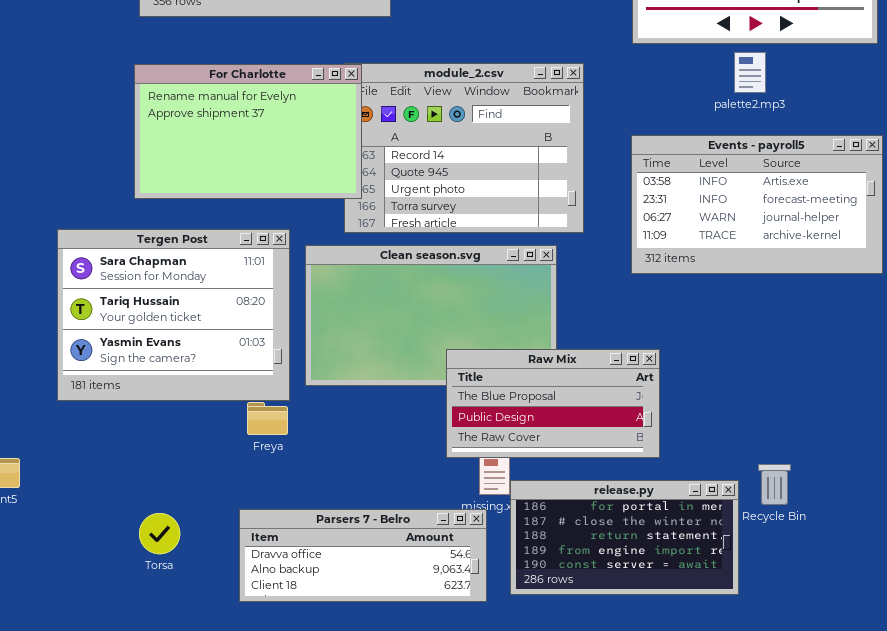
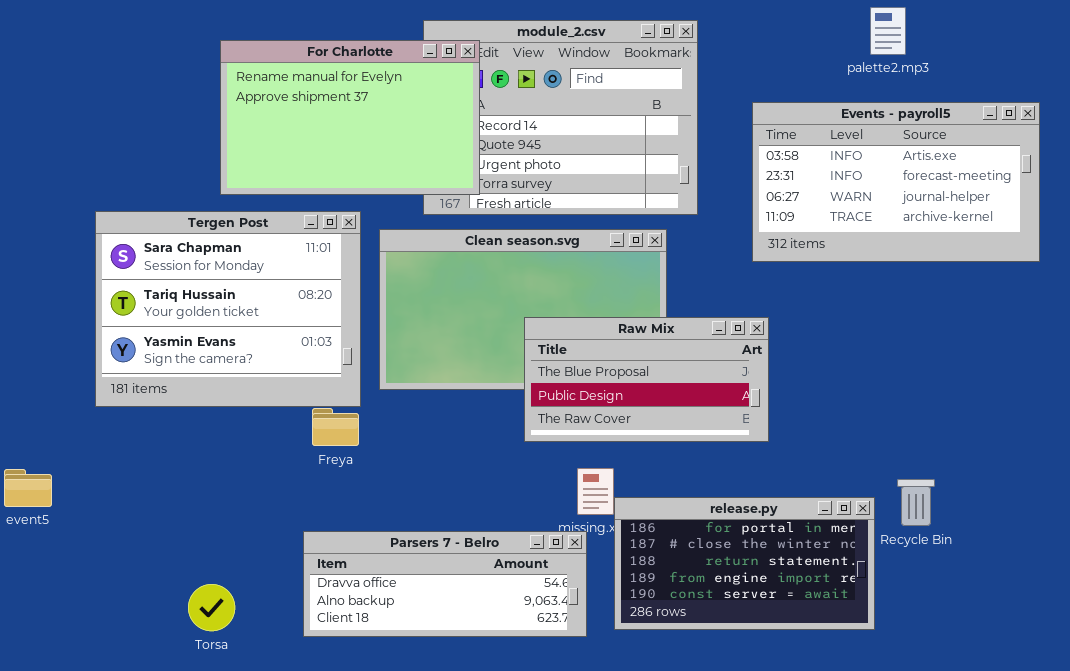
For Charlotte: [134,64,362,199] -> [220,40,480,195], moved
Raw Mix: [446,349,660,458] -> [524,317,769,442], moved
Torsa: [139,513,180,554] -> [188,584,235,631], moved

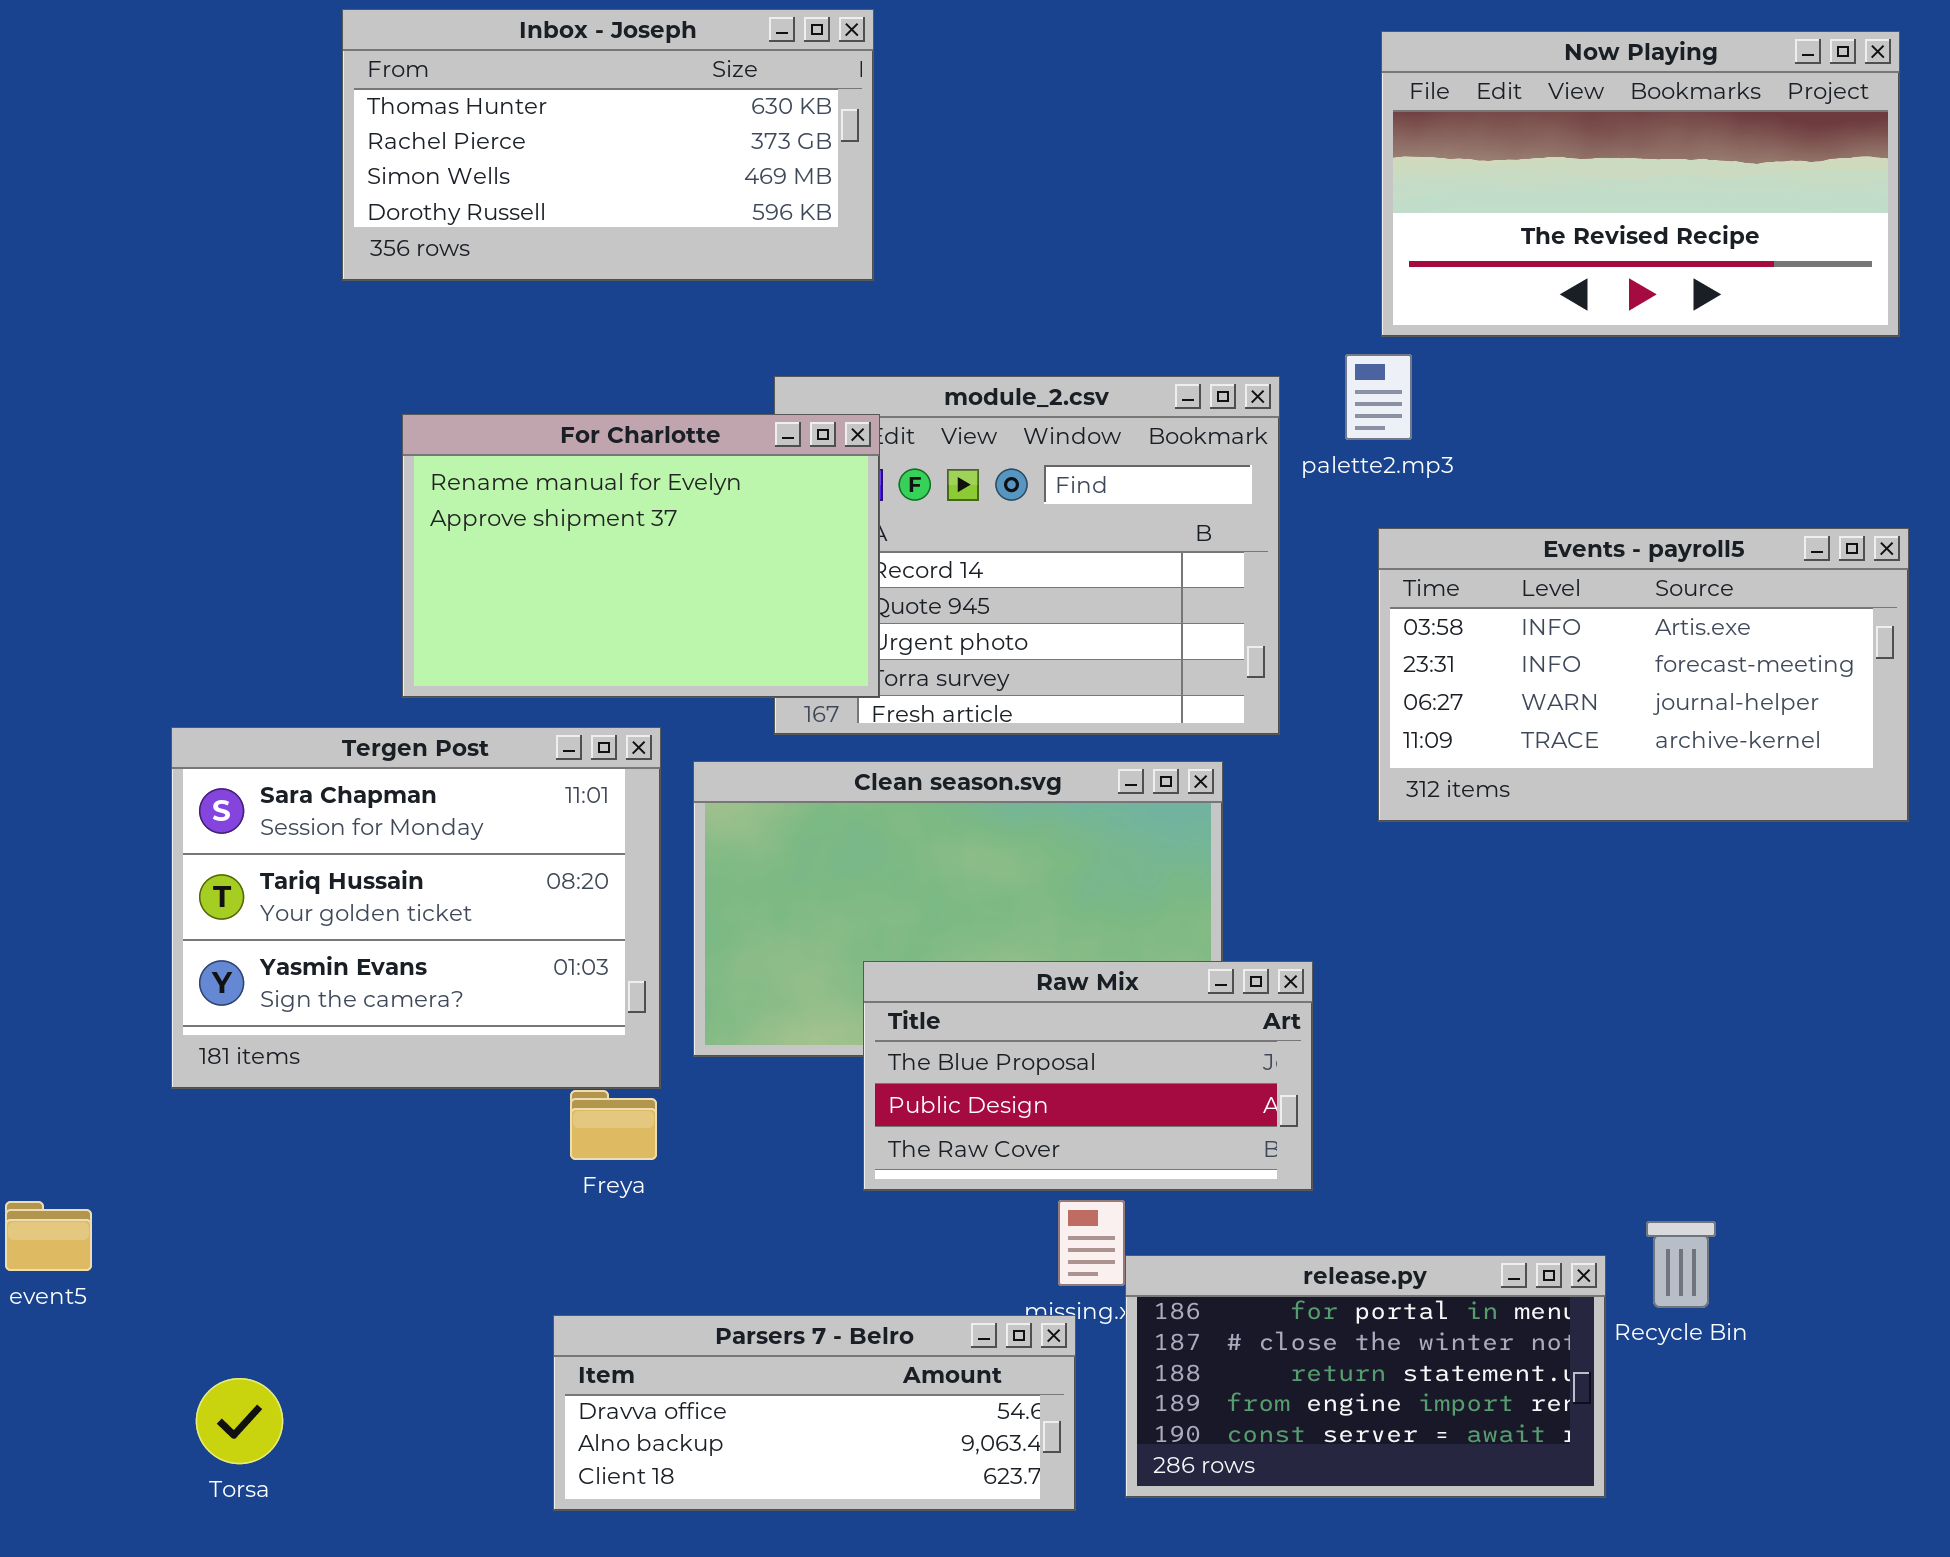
palette2.mp3: [870,7,906,55] -> [1345,354,1412,440], moved
Raw Mix: [524,317,769,442] -> [863,961,1313,1191], moved
Torsa: [188,584,235,631] -> [196,1378,283,1464], moved

